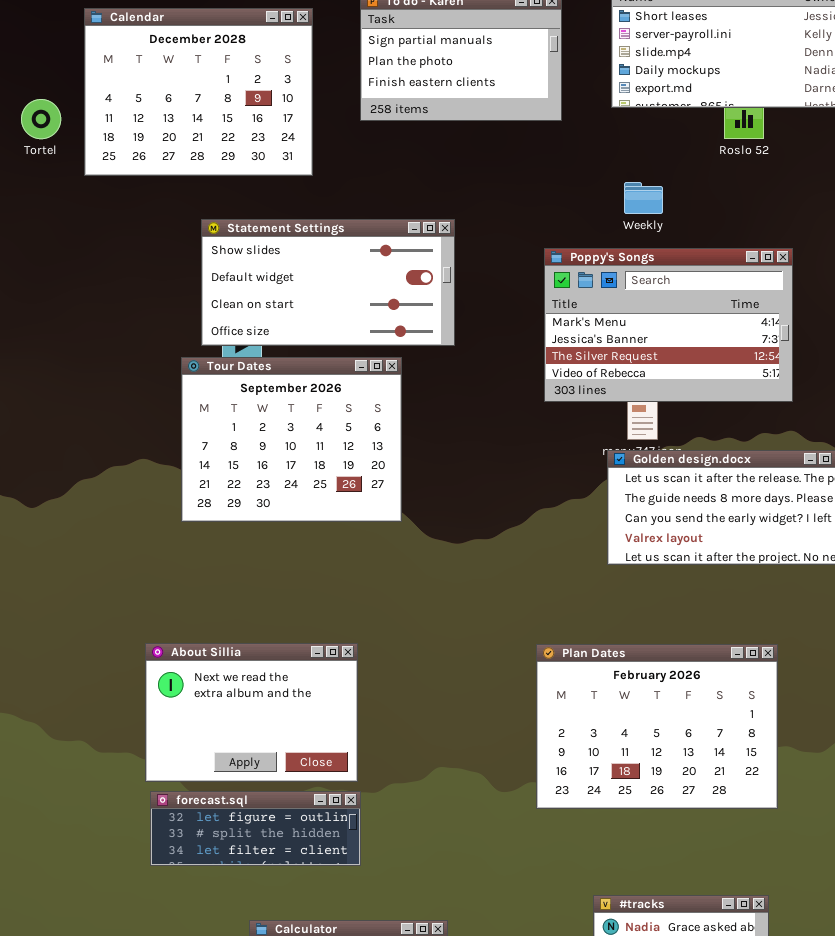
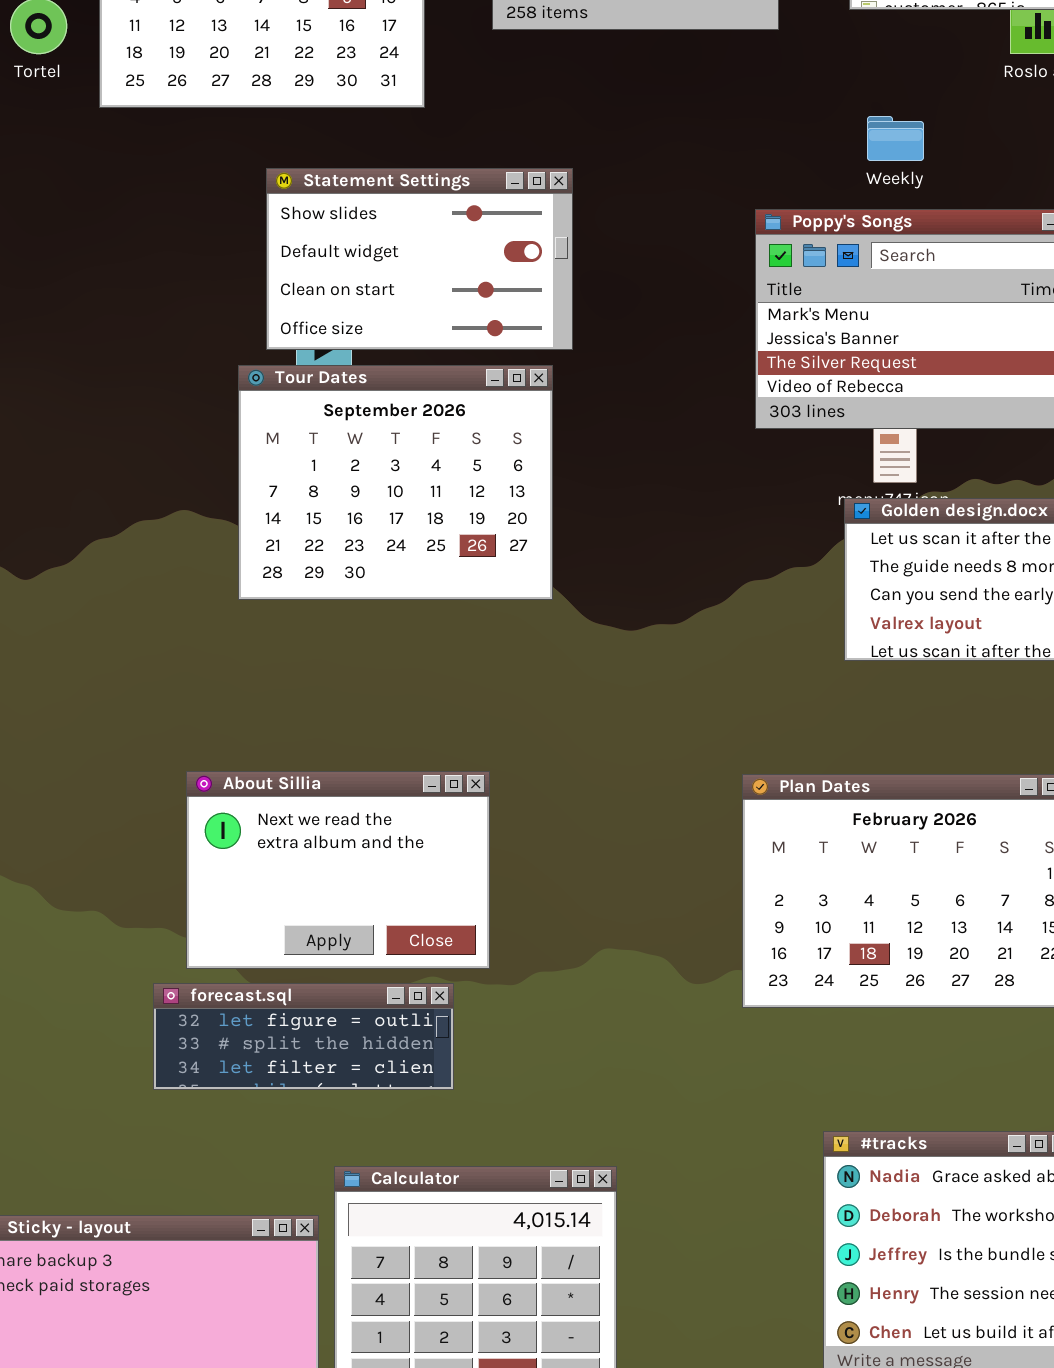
Statement Settings: [201,219,455,346] -> [266,168,573,350], resized
forecast.sql: [150,791,361,866] -> [153,983,454,1090], moved

